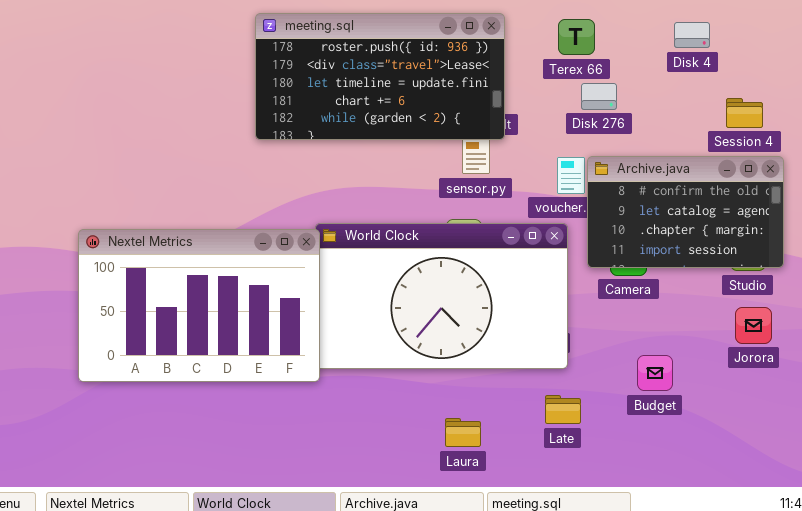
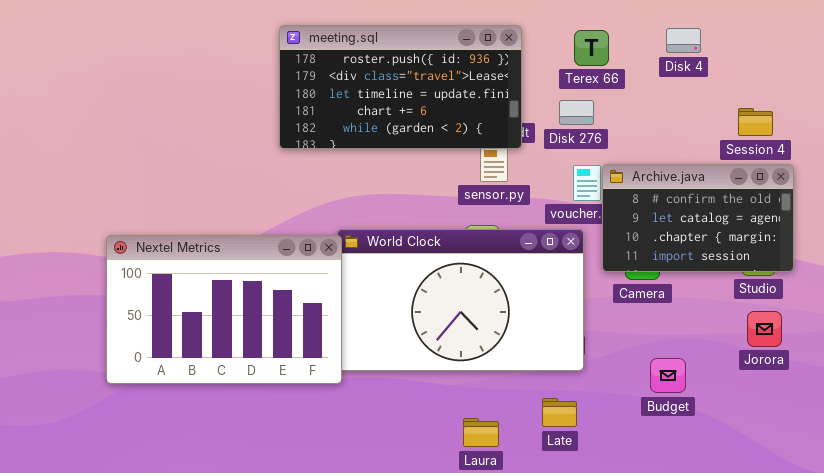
Disk 4: [674,22,710,48] -> [666,28,701,53], moved
Disk 276: [581,83,617,110] -> [559,100,594,125], moved
Late: [545,395,581,424] -> [542,398,577,427], moved

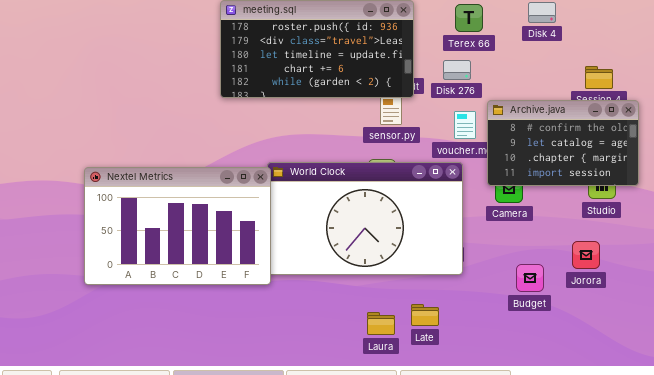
Archive.java: [602,164,794,272] -> [487,100,639,186], moved
Jorora: [747,311,782,347] -> [572,241,600,269], moved
Late: [542,398,577,427] -> [411,304,439,326], moved

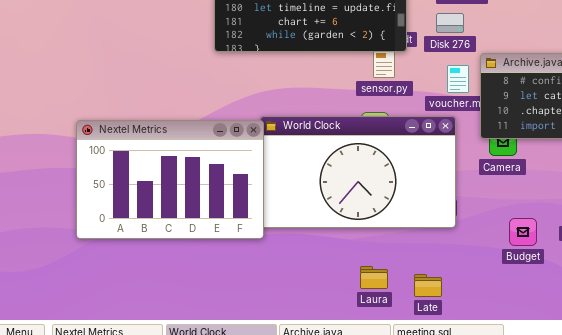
Late: [411,304,439,326] -> [414,274,442,297], moved

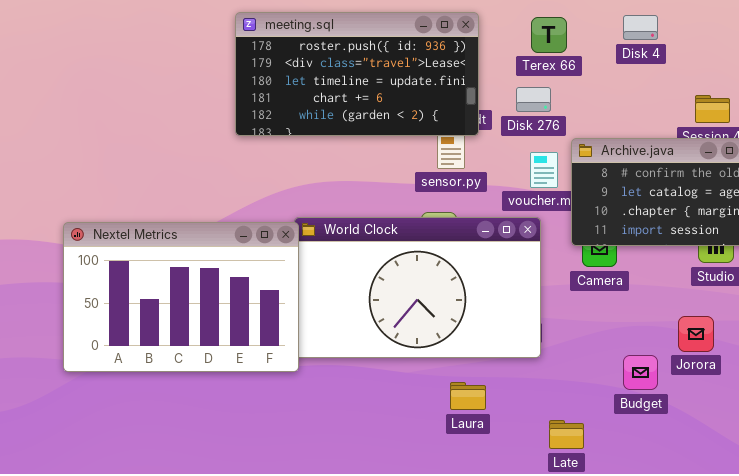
Budget: [509,218,537,246] -> [623,355,658,390], moved
Laura: [360,266,388,289] -> [450,382,486,410], moved
Late: [414,274,442,297] -> [549,420,584,449], moved

